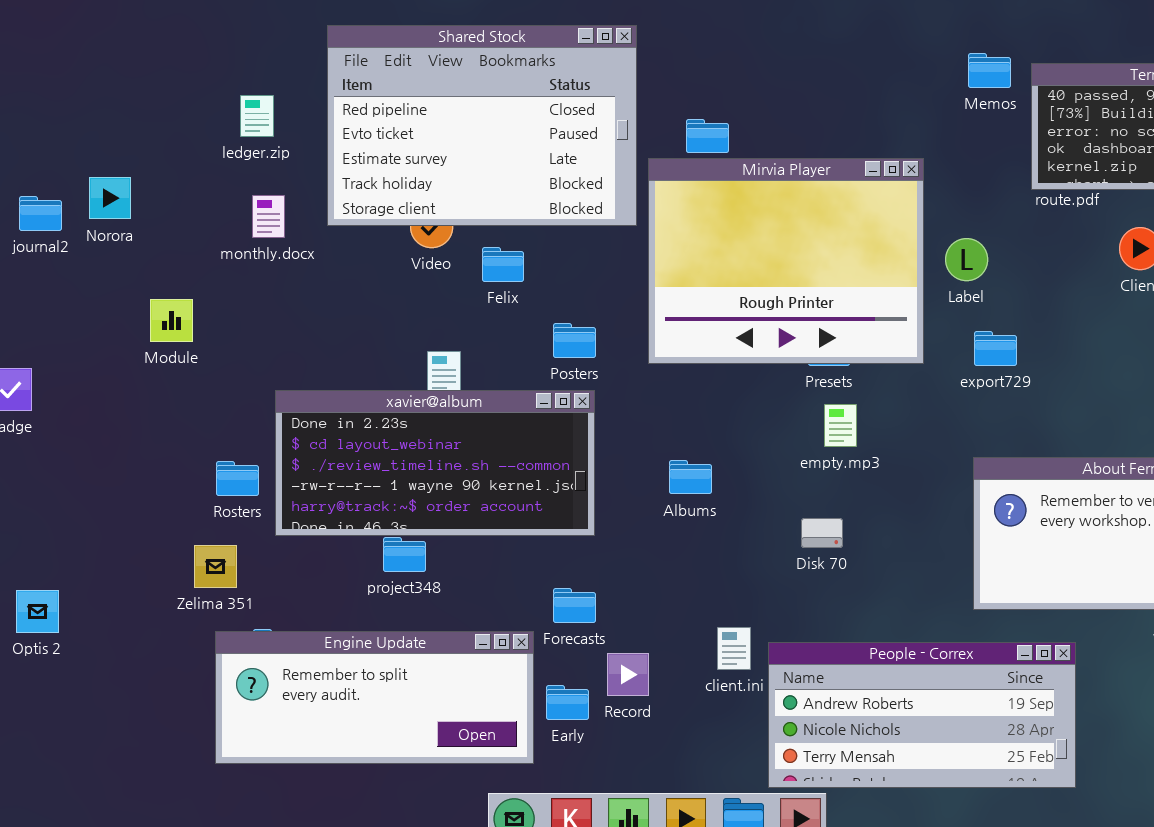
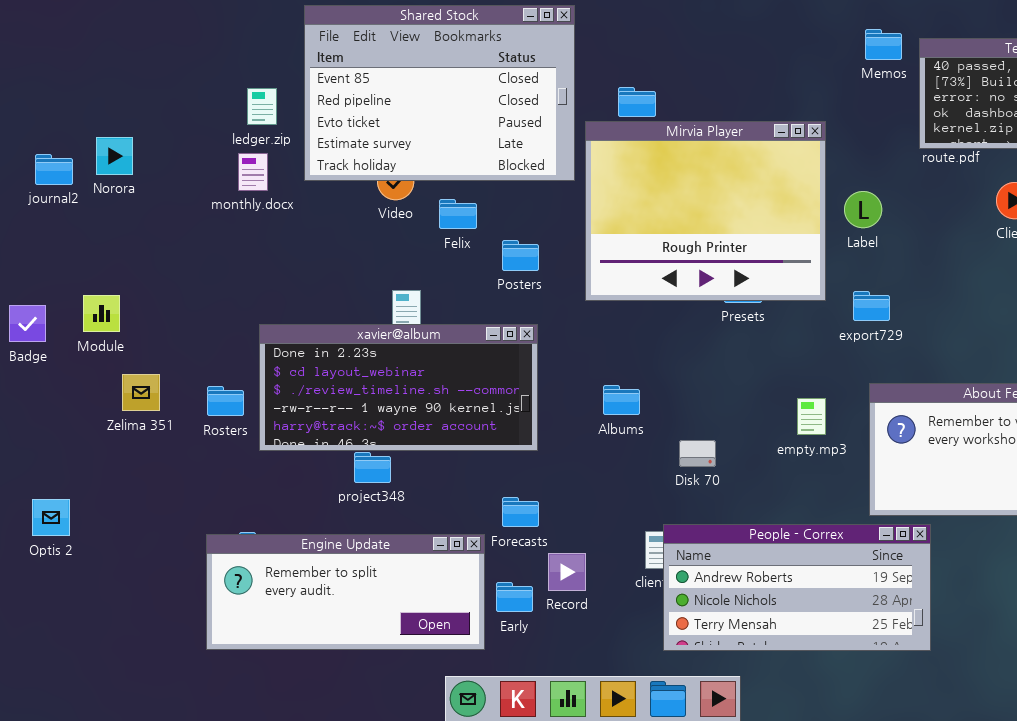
Shared Stock: [327,25,637,226] -> [304,5,575,181], scrolled up 1 row
ledger.zip: [240,95,274,137] -> [247,88,277,125], moved
Module: [150,299,193,342] -> [83,295,120,332], moved
Posters: [553,323,596,358] -> [502,240,539,271], moved
export729: [974,331,1017,366] -> [853,291,890,321], moved
empty.mp3: [824,404,857,447] -> [797,398,826,435], moved
Disk 70: [801,518,843,548] -> [679,440,716,467], moved
Zelima 351: [194,545,237,588] -> [122,374,160,411], moved
People - Correx: [768,642,1076,788] -> [663,524,931,651], moved

